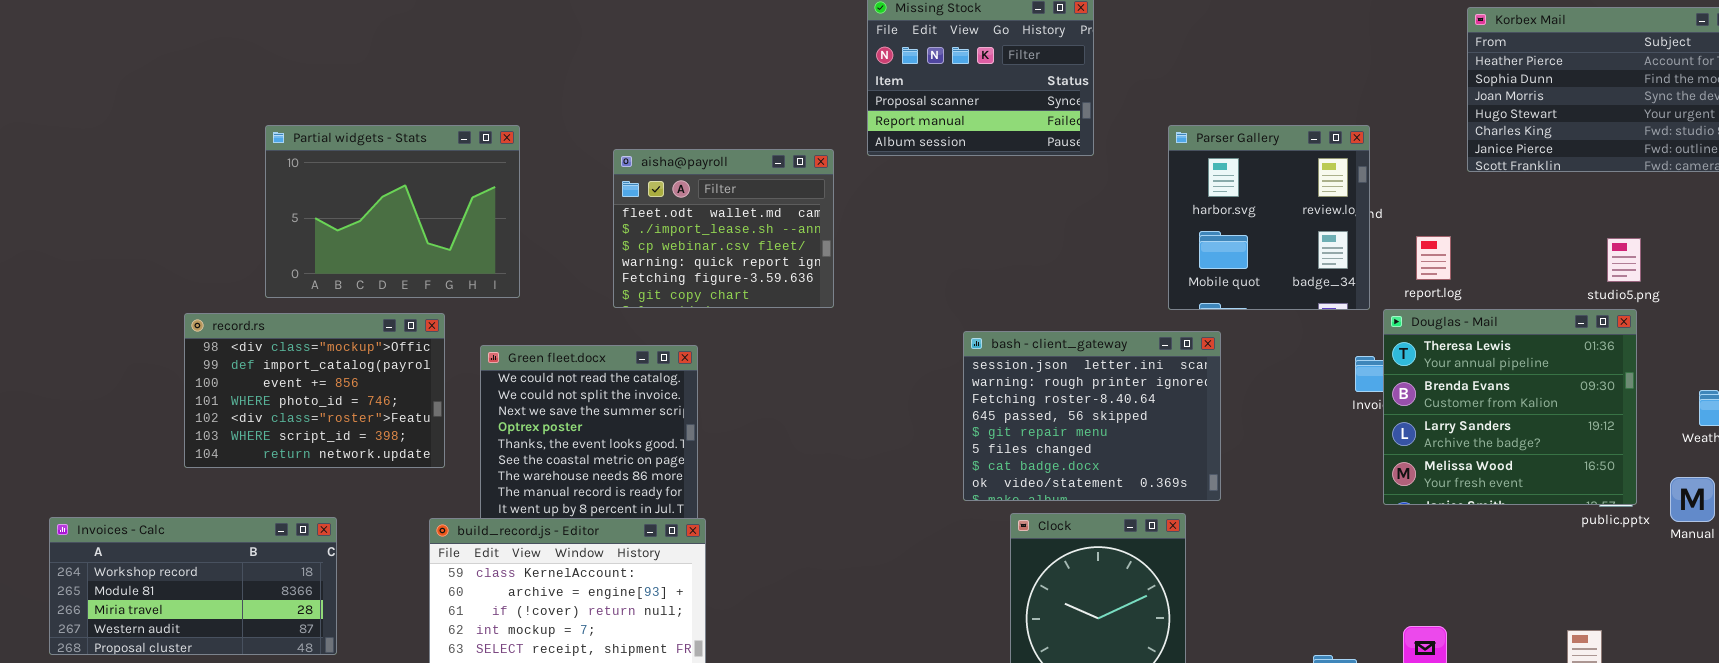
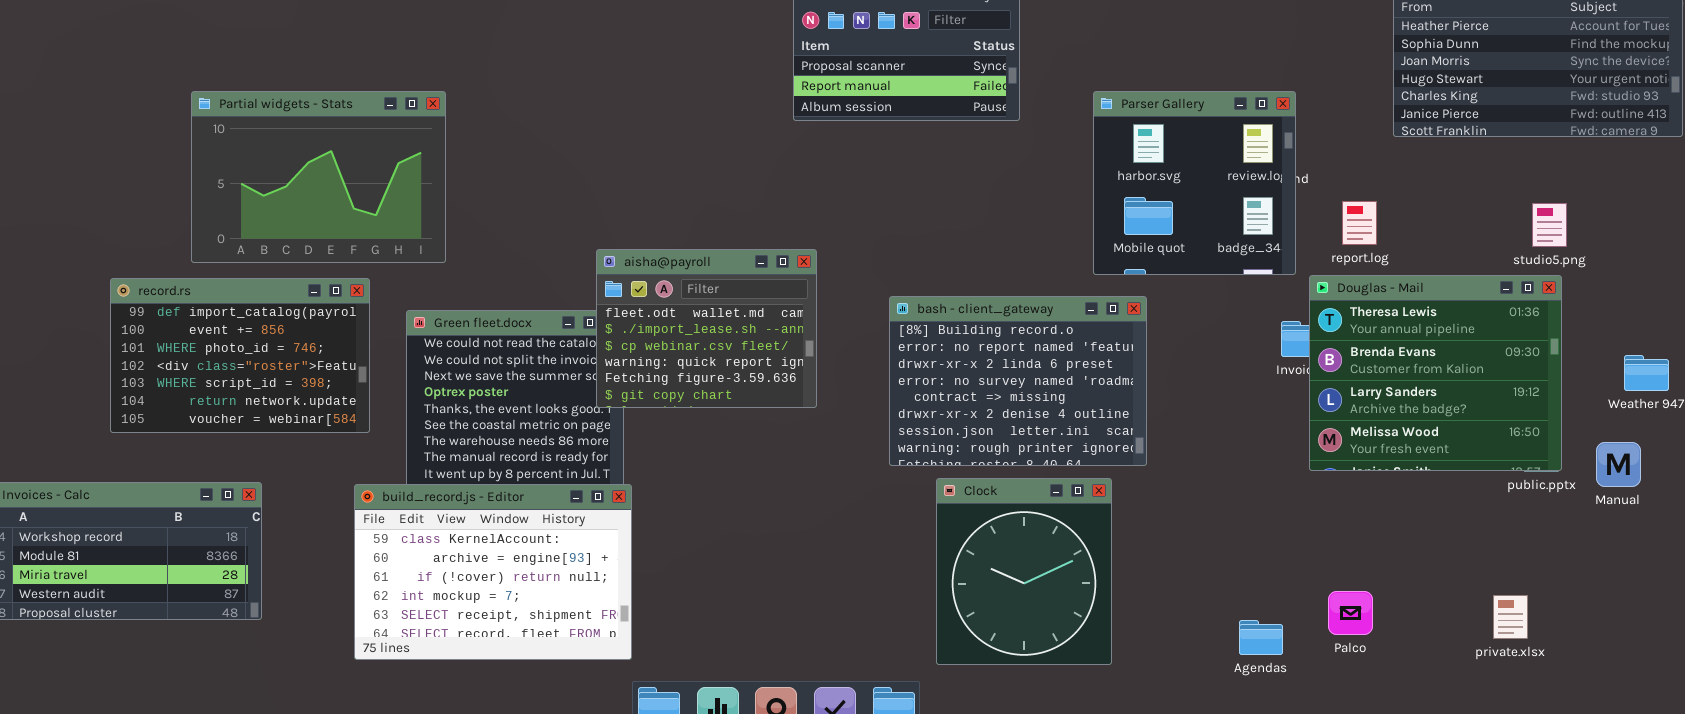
aisha@payroll: [613,149,834,308] -> [596,249,817,408], moved
record.rs: [184,313,445,468] -> [110,278,370,433], scrolled down 1 row
bash - client_gateway: [963,331,1221,501] -> [889,296,1147,466], scrolled up 6 rows

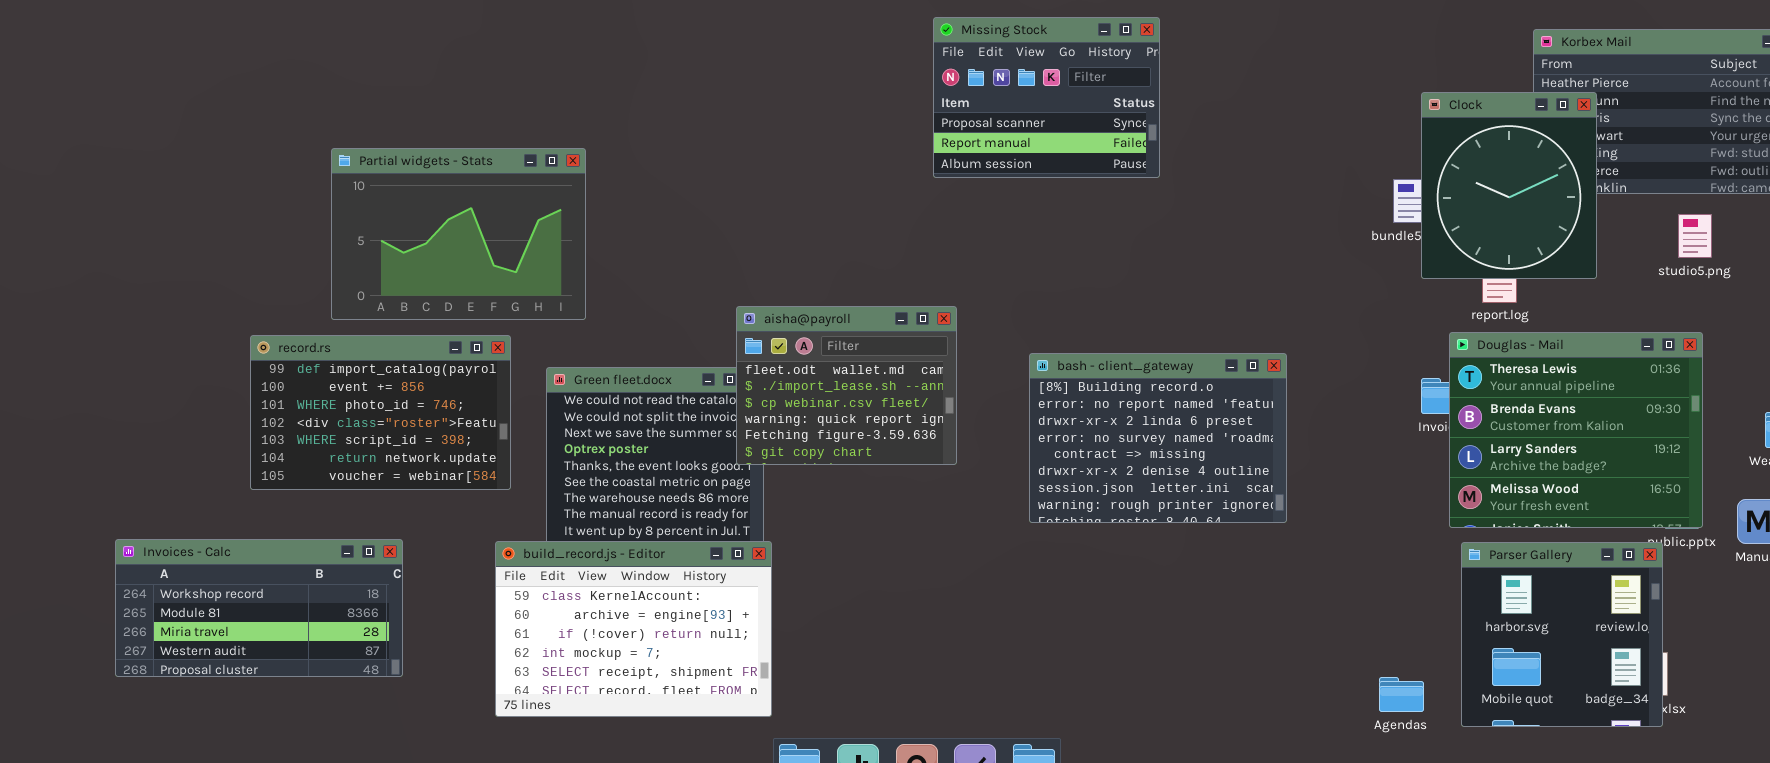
Parser Gallery: [1093,91,1296,275] -> [1461,542,1663,727], moved
studio5.png: [1532,203,1567,247] -> [1678,214,1712,258], moved
Clock: [936,478,1112,665] -> [1421,92,1597,279], moved

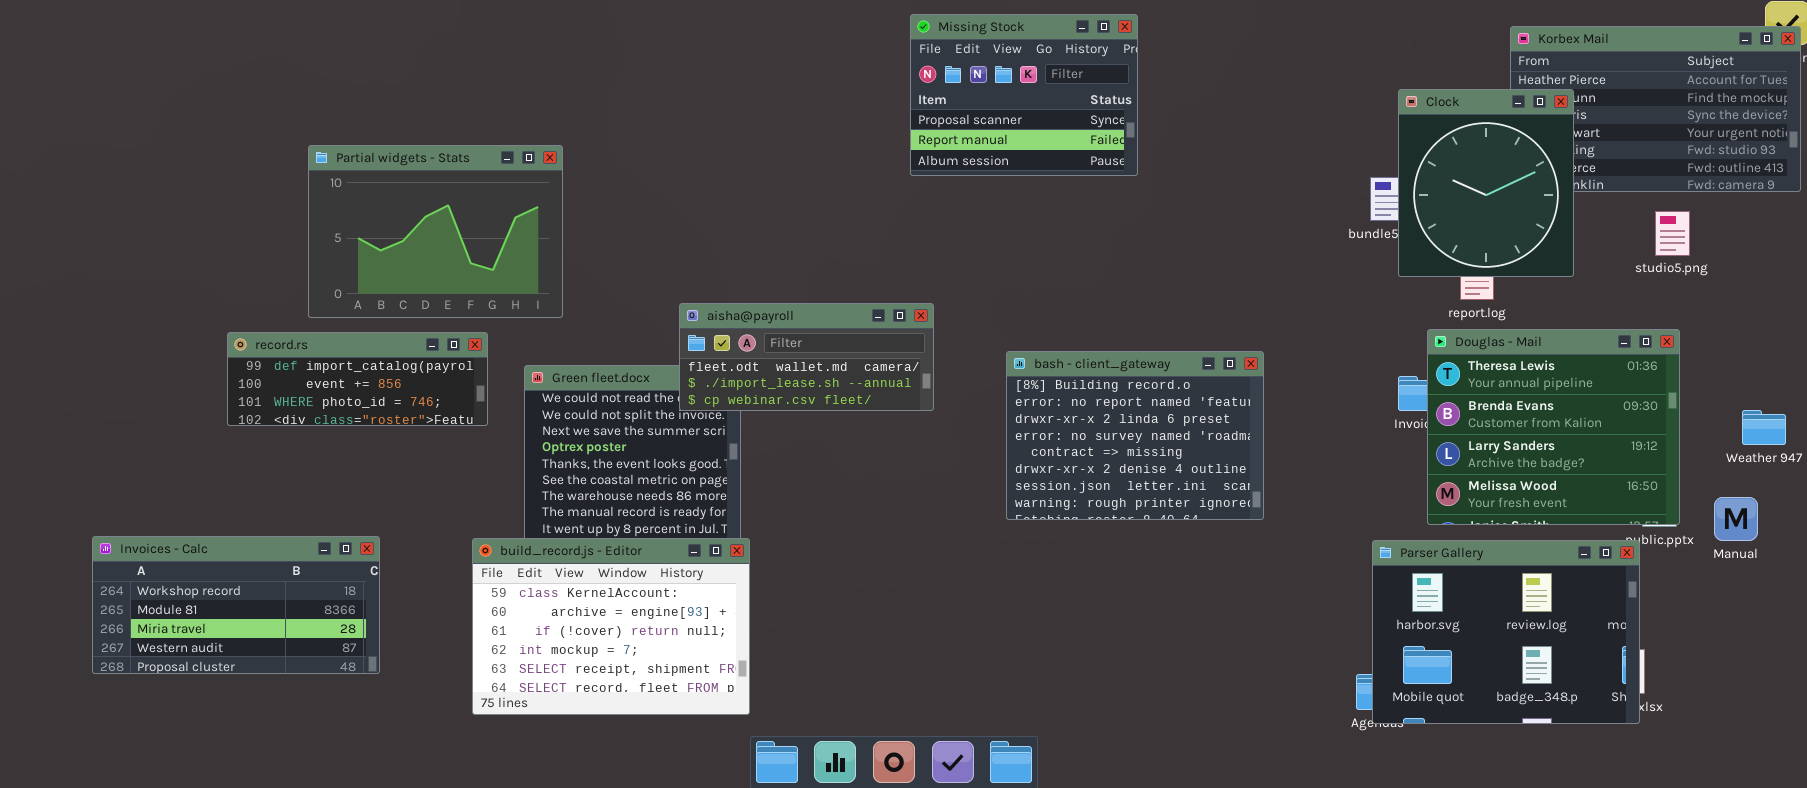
aisha@payroll: [736,306,957,465] -> [679,303,934,411], resized
record.rs: [250,335,511,490] -> [227,332,488,426], resized
Parser Gallery: [1461,542,1663,727] -> [1372,540,1640,724], resized

